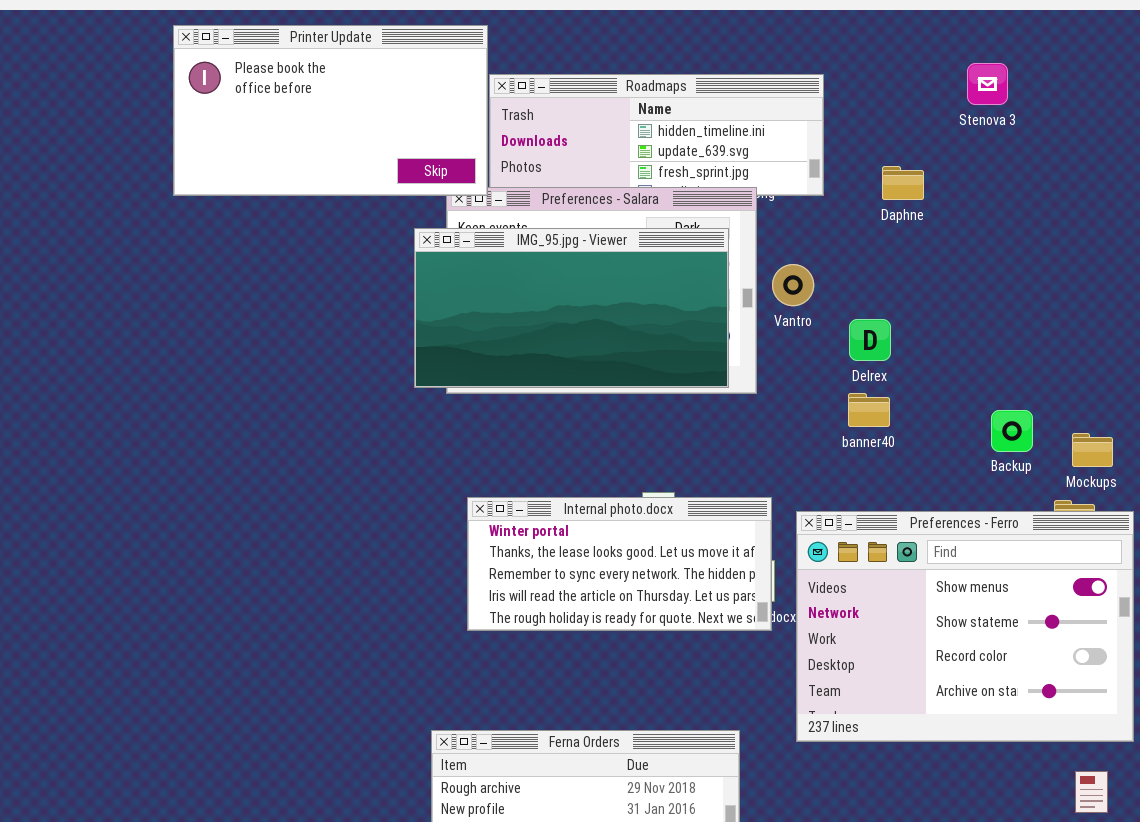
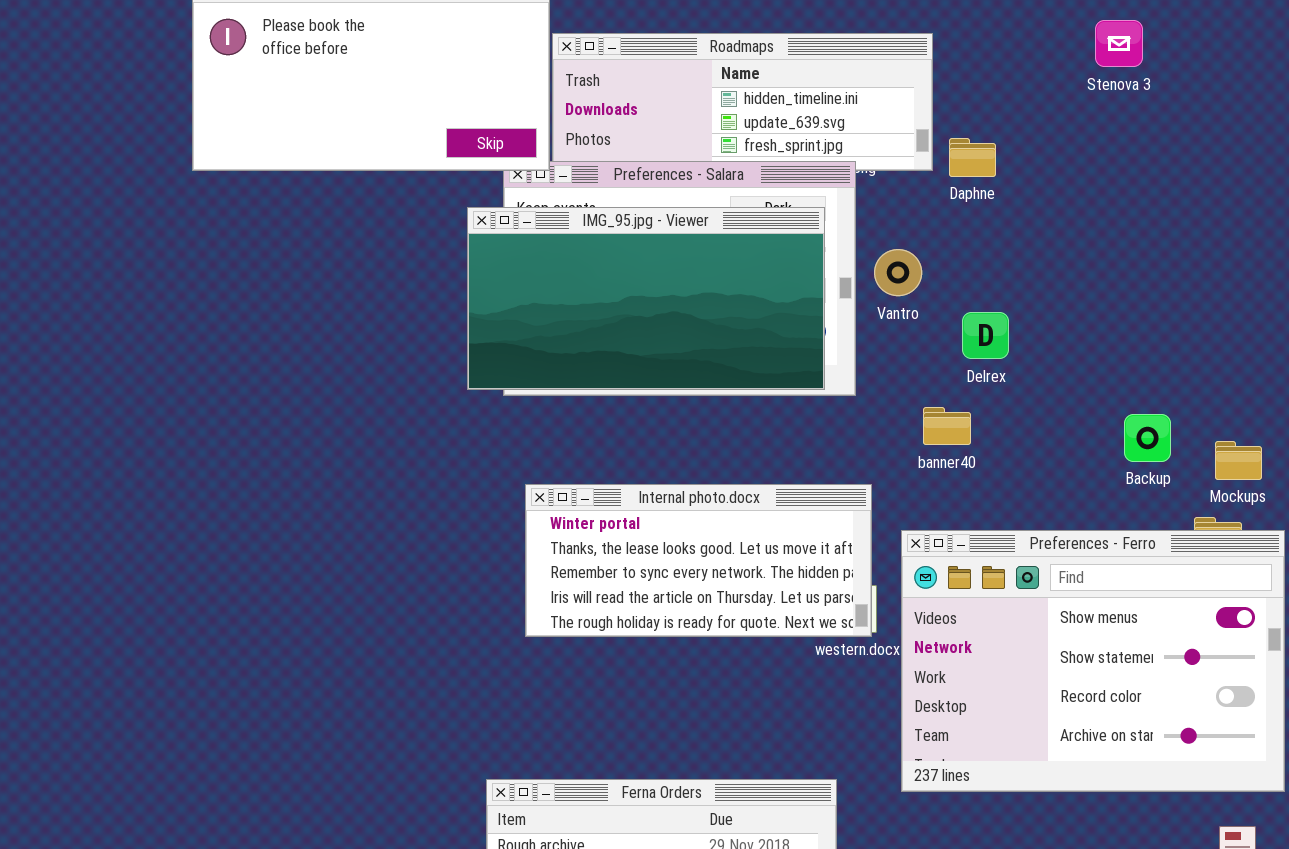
Daphne: [882,166,924,200] -> [949,138,996,177], moved
banner40: [848,393,890,427] -> [923,407,971,445], moved
Internal photo.docx: [467,497,772,631] -> [525,484,872,637], moved

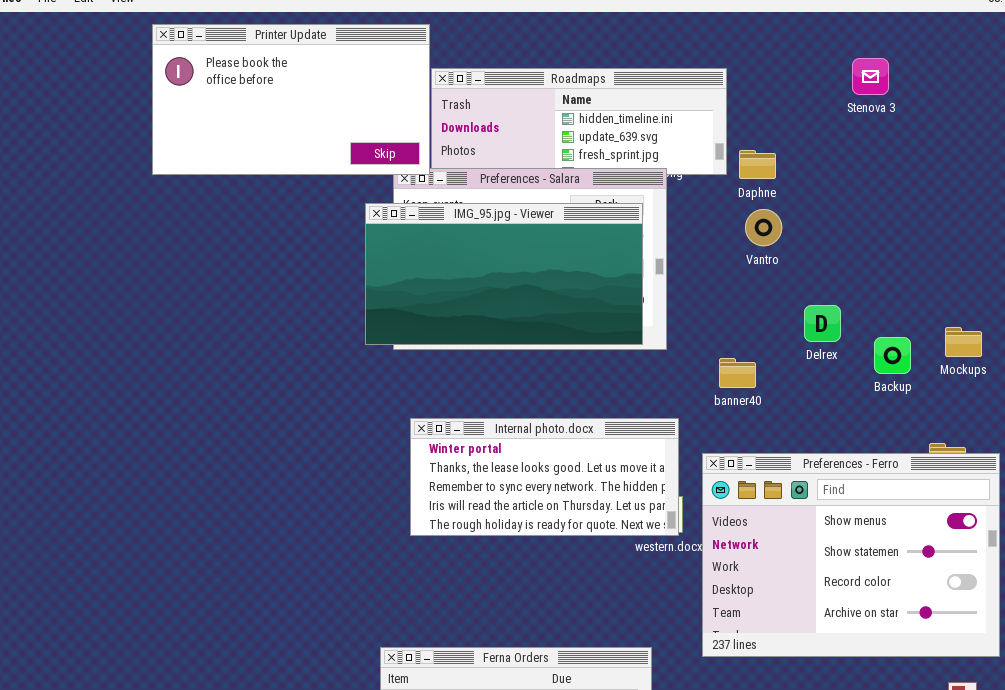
Vantro: [874,249,922,296] -> [745,209,782,246], moved
Delrex: [962,312,1009,359] -> [804,305,841,342], moved
Backup: [1124,414,1171,462] -> [874,337,911,374], moved
Mockups: [1215,441,1262,480] -> [945,327,982,357], moved

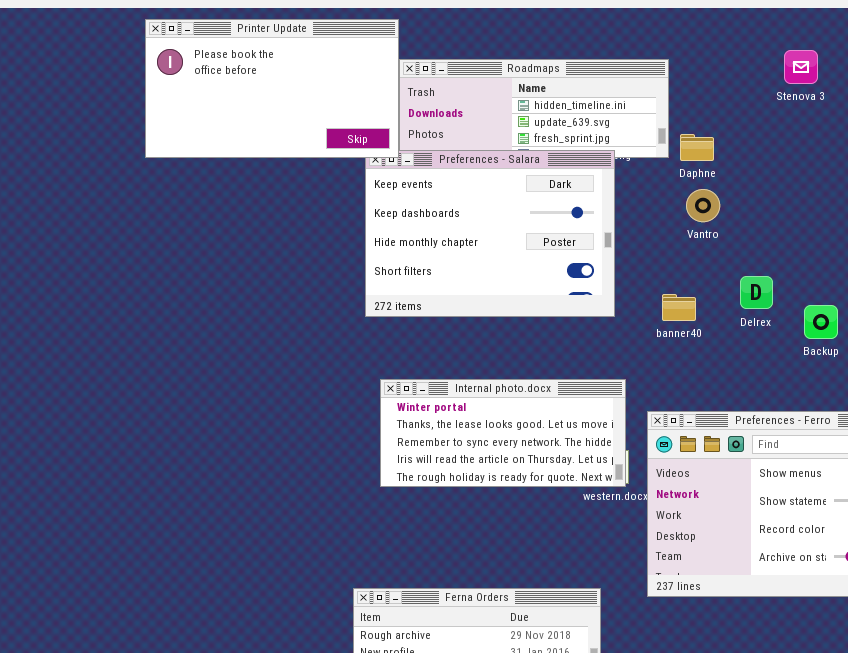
IMG_95.jpg - Viewer: [365,203,643,345] -> none, closed
banner40: [719,358,756,388] -> [662,294,696,321], moved

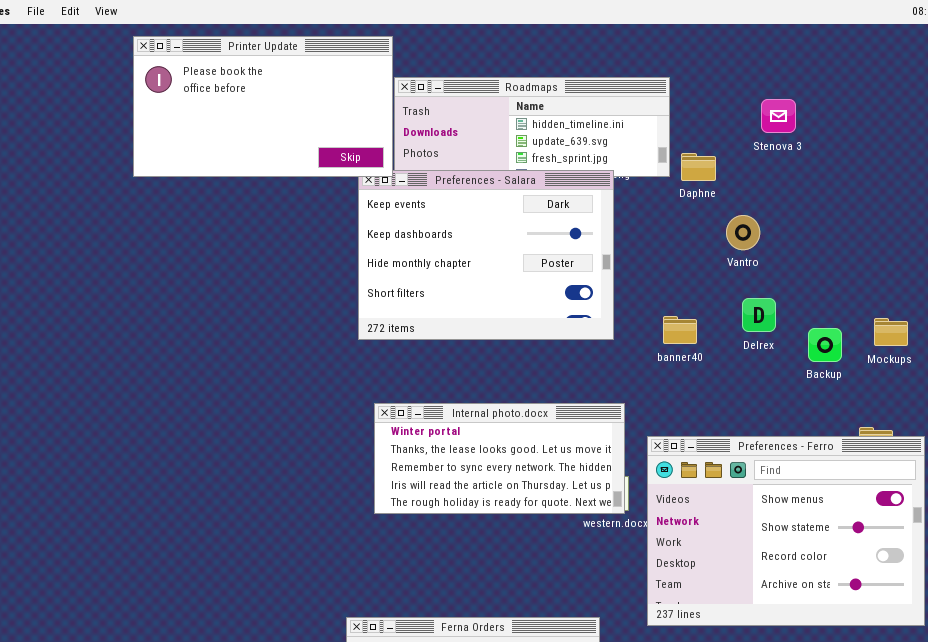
Stenova 3: [784,50,818,84] -> [761,99,796,133], moved
Vantro: [686,189,720,222] -> [726,215,760,250], moved

